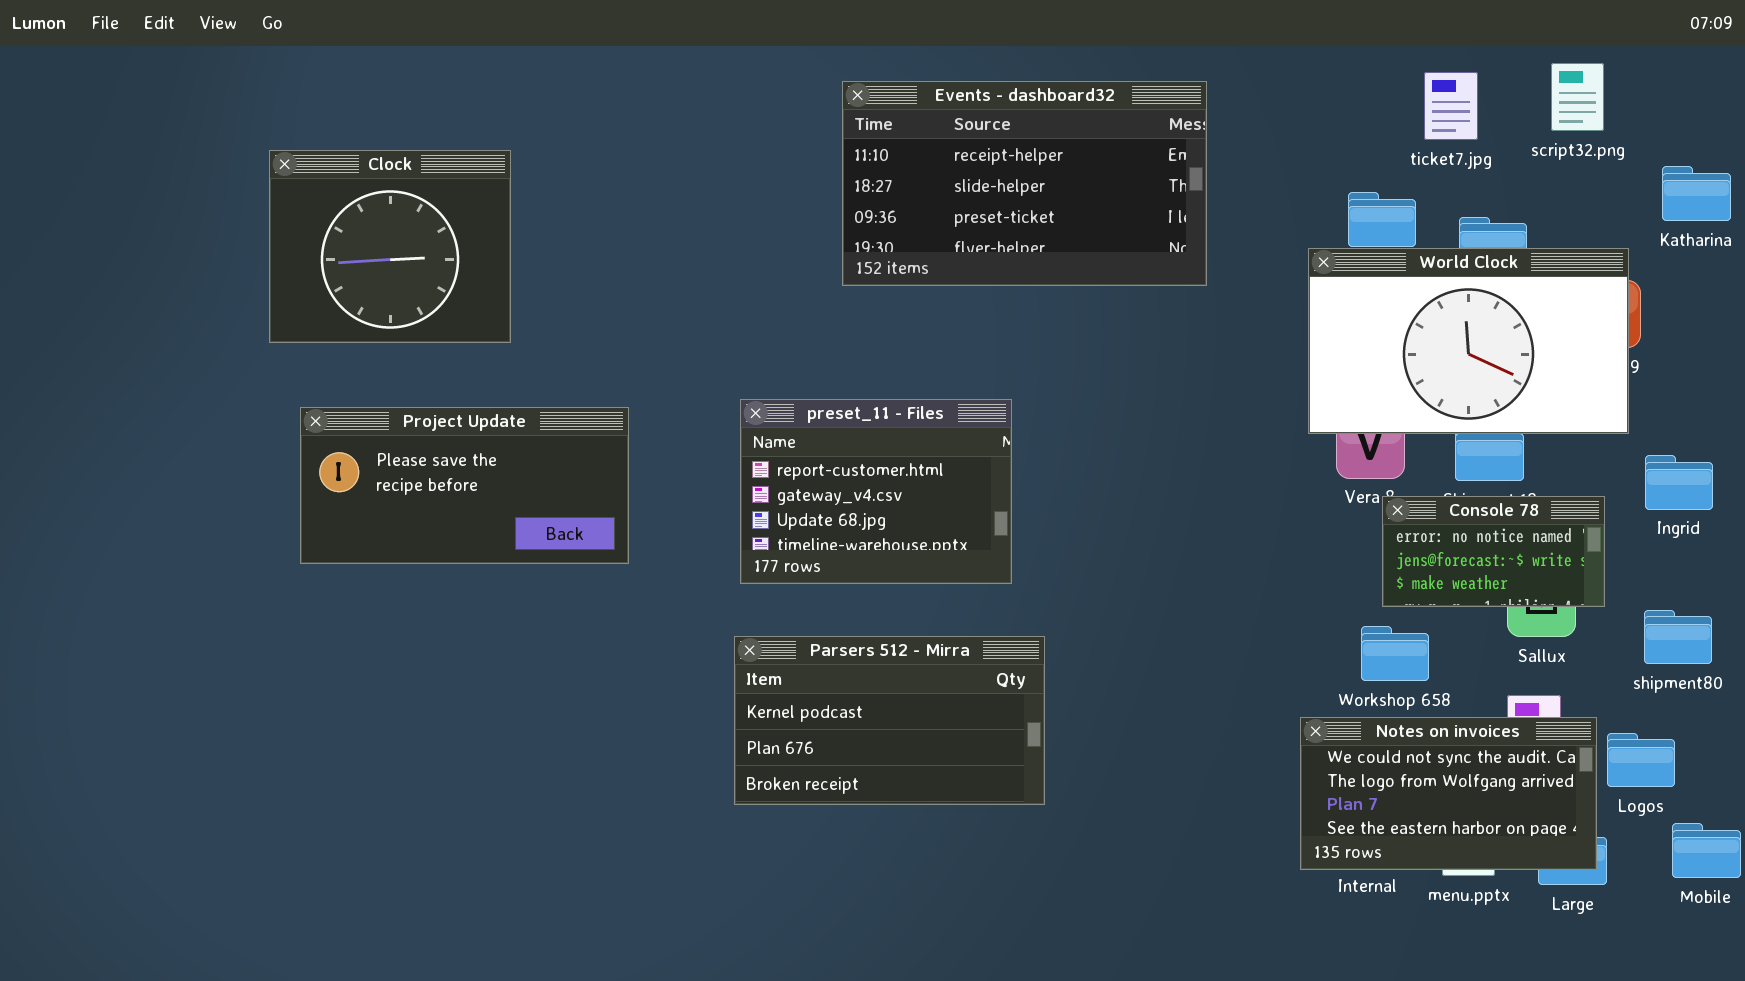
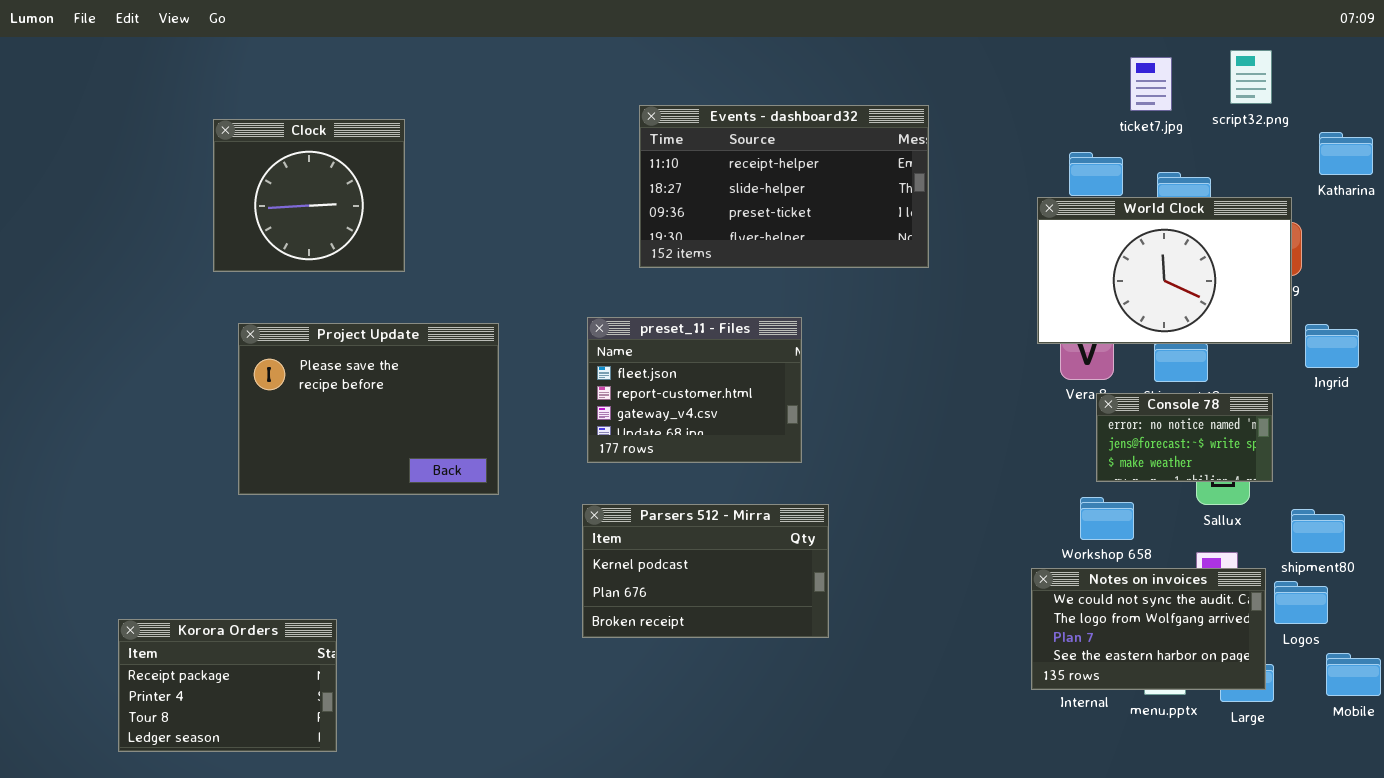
Events - dashboard32: [842,81,1207,286] -> [639,105,929,268], moved
preset_11 - Files: [740,399,1012,584] -> [587,317,802,463], scrolled up 1 row
Project Update: [300,407,629,564] -> [238,323,499,495], resized
Ingrid: [1645,455,1713,510] -> [1305,324,1359,368], moved
shipment80: [1644,610,1712,664] -> [1291,509,1345,553], moved
Korora Orders: none -> [118,619,337,752], opened

